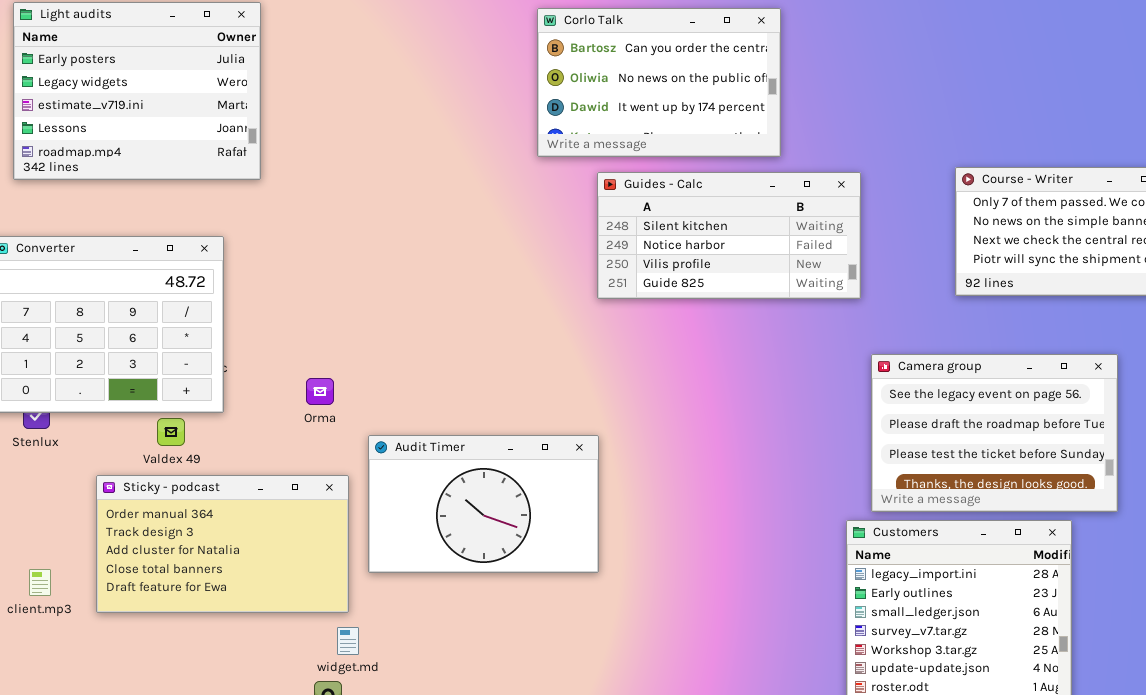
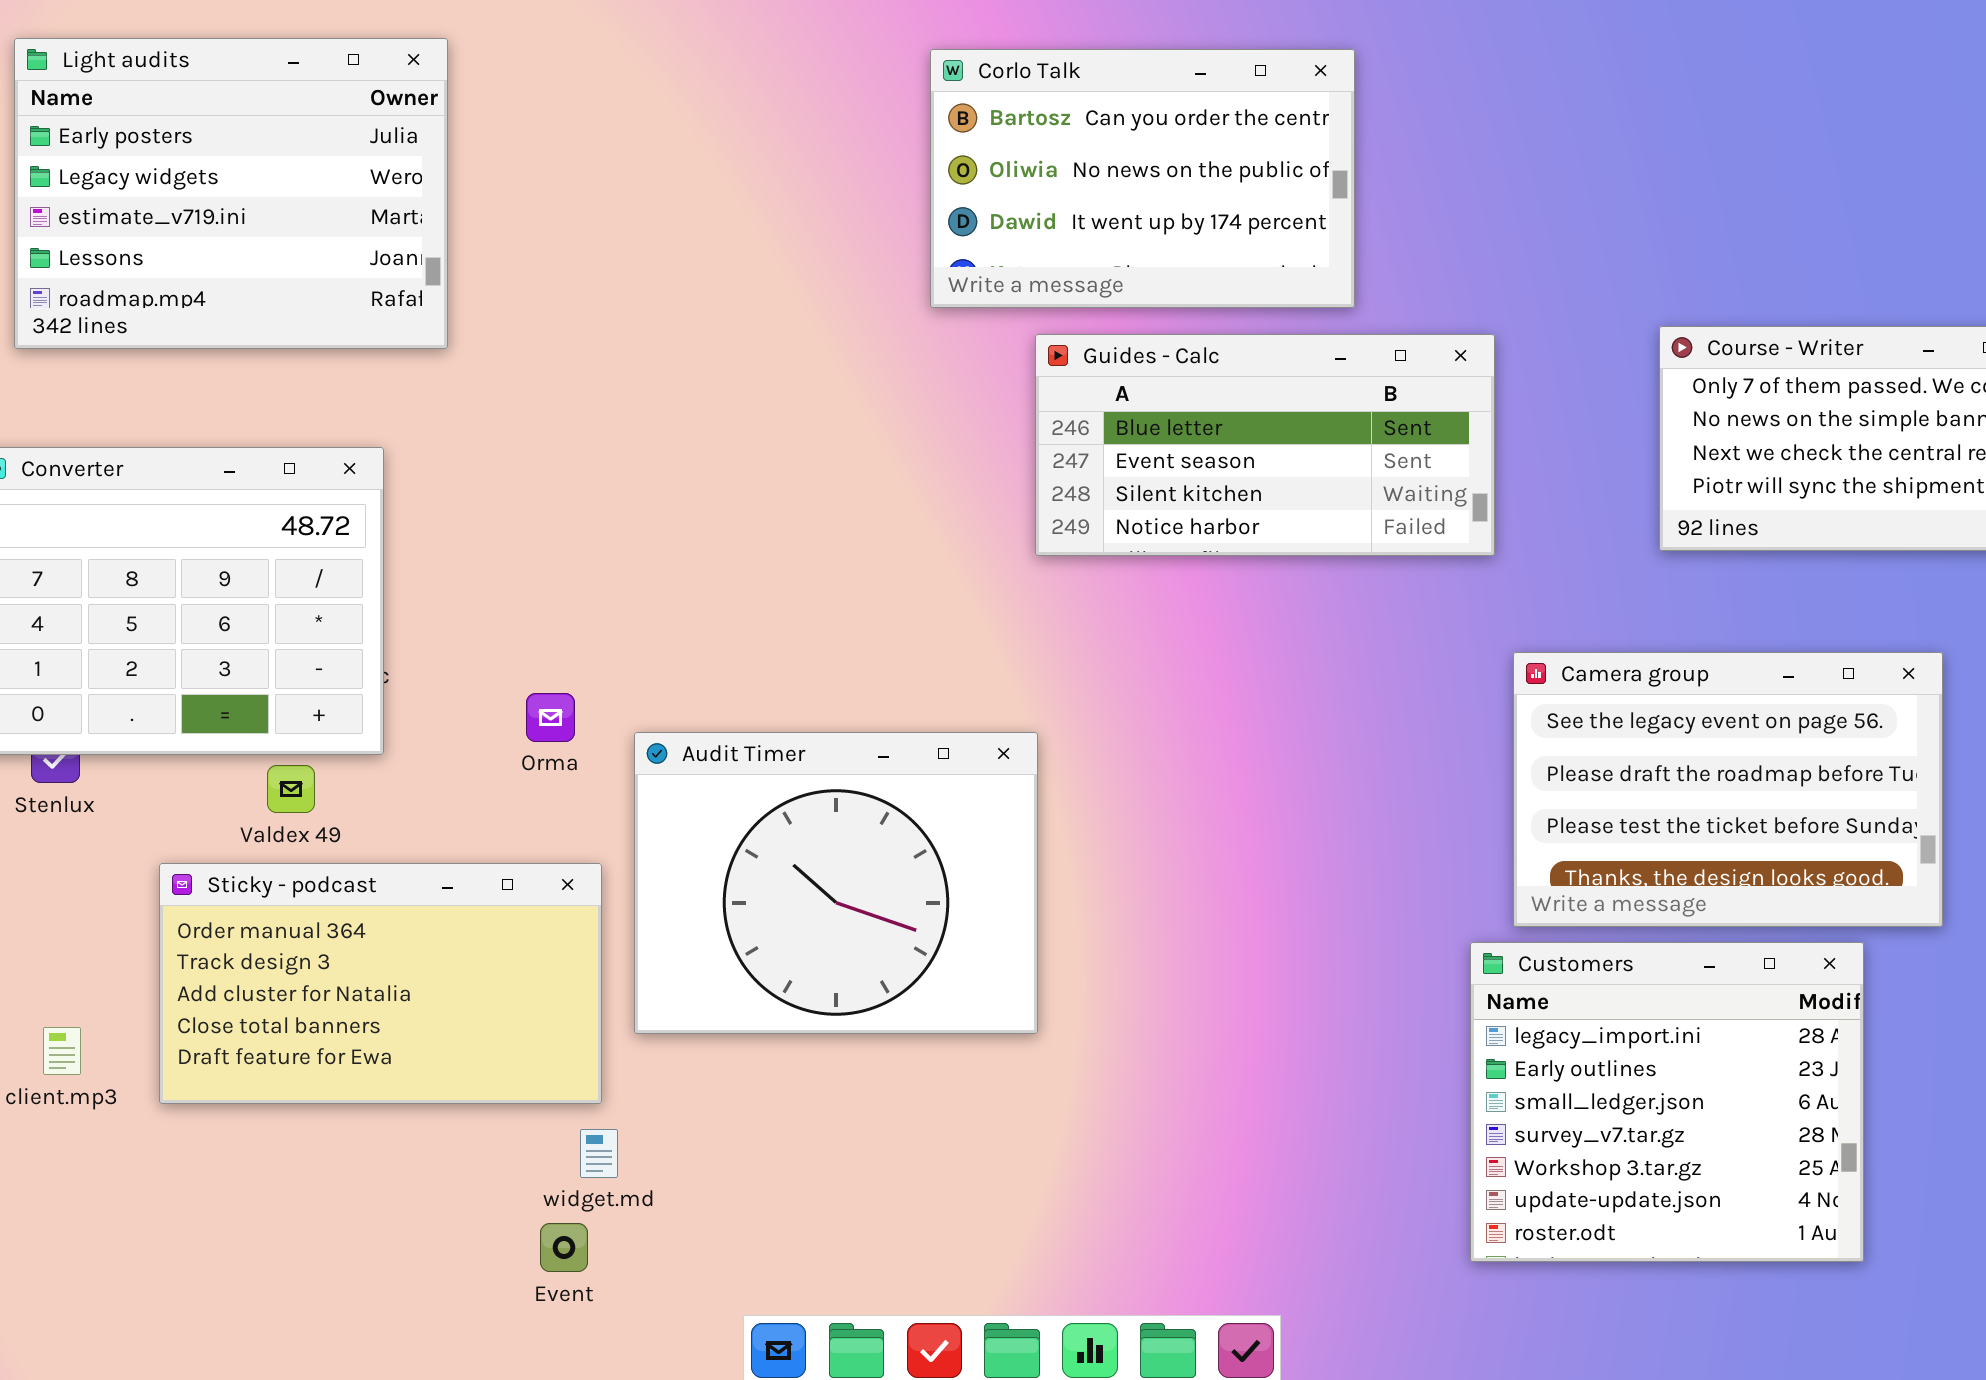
Guides - Calc: [597,172,861,299] -> [1035,334,1495,556], scrolled up 2 rows
Audit Timer: [368,435,599,573] -> [634,732,1038,1034], resized

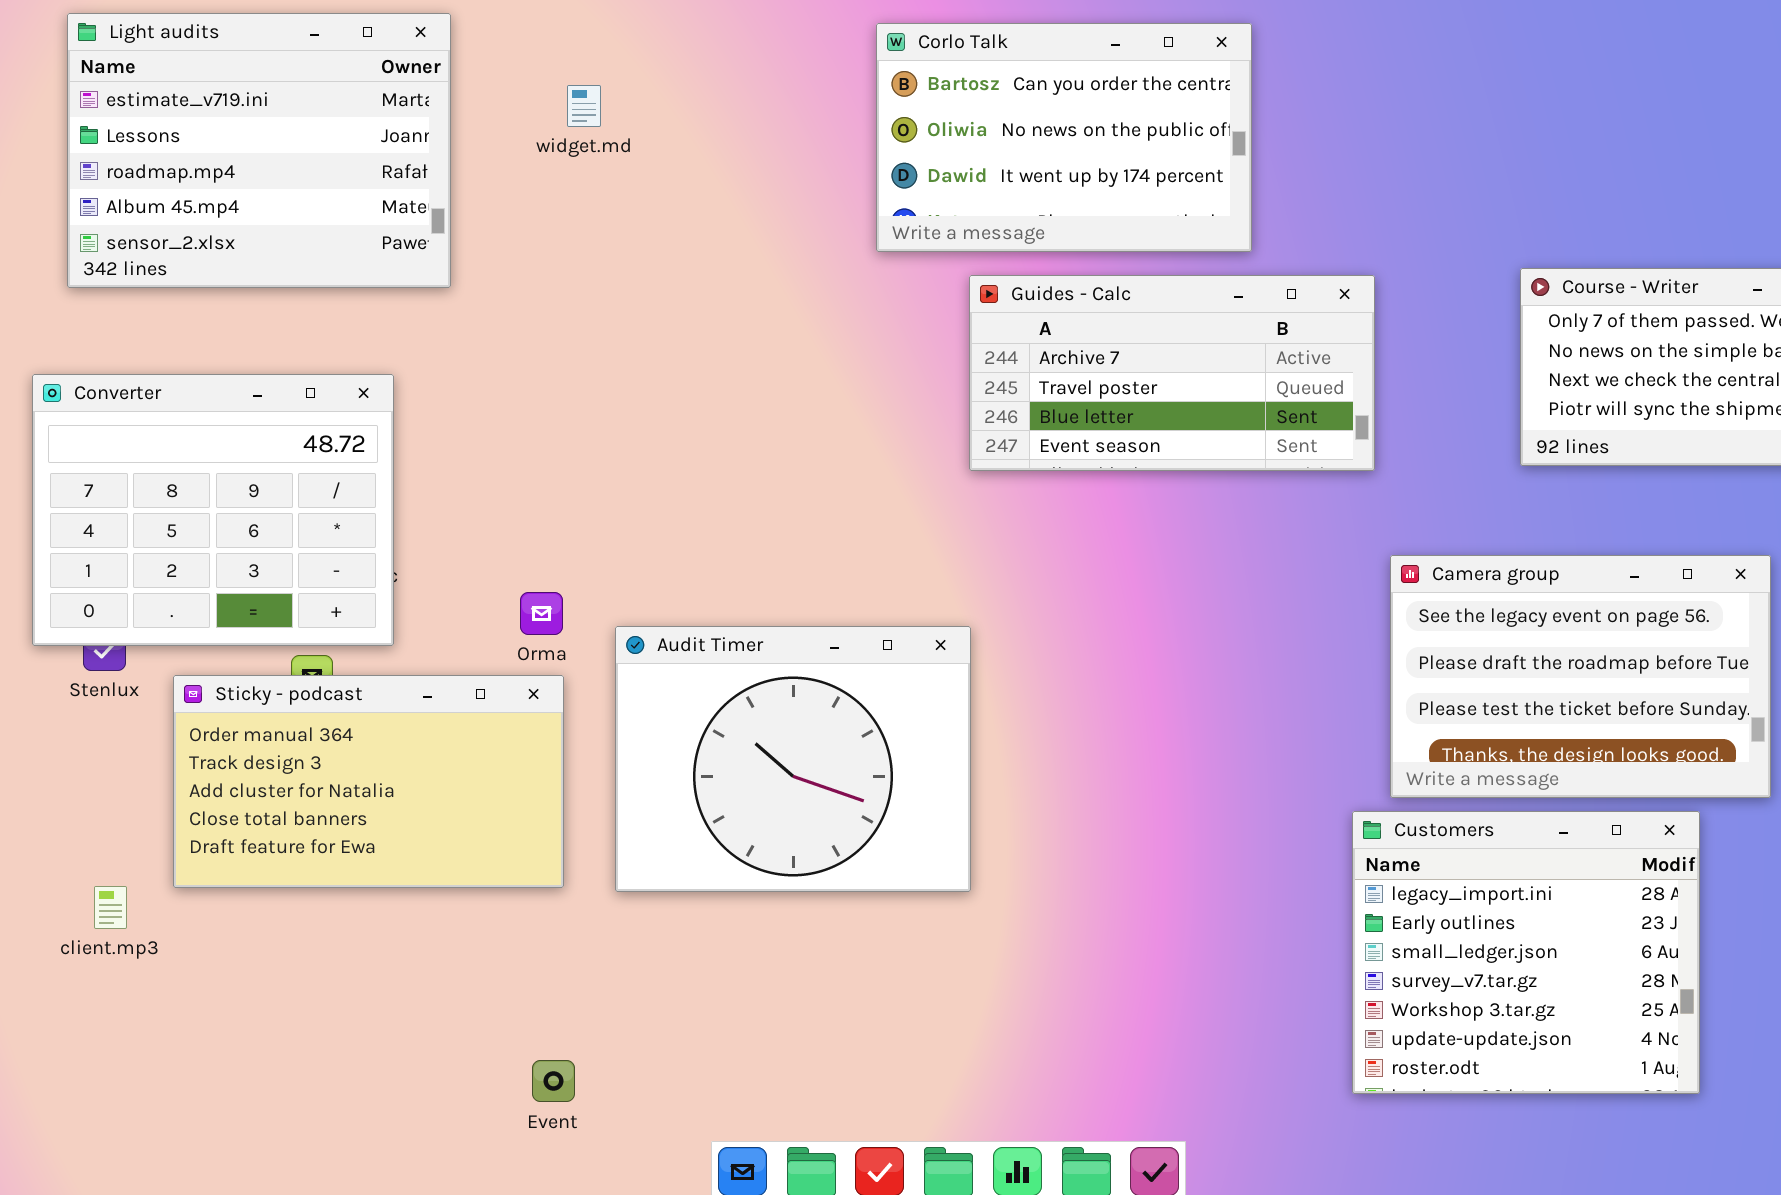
Light audits: [14,38,448,349] -> [67,13,451,288], scrolled down 2 rows
Guides - Calc: [1035,334,1495,556] -> [969,275,1375,471], scrolled up 2 rows
Sticky - podcast: [159,863,602,1104] -> [173,675,564,888], moved
widget.md: [580,1129,618,1178] -> [567,85,601,127], moved

